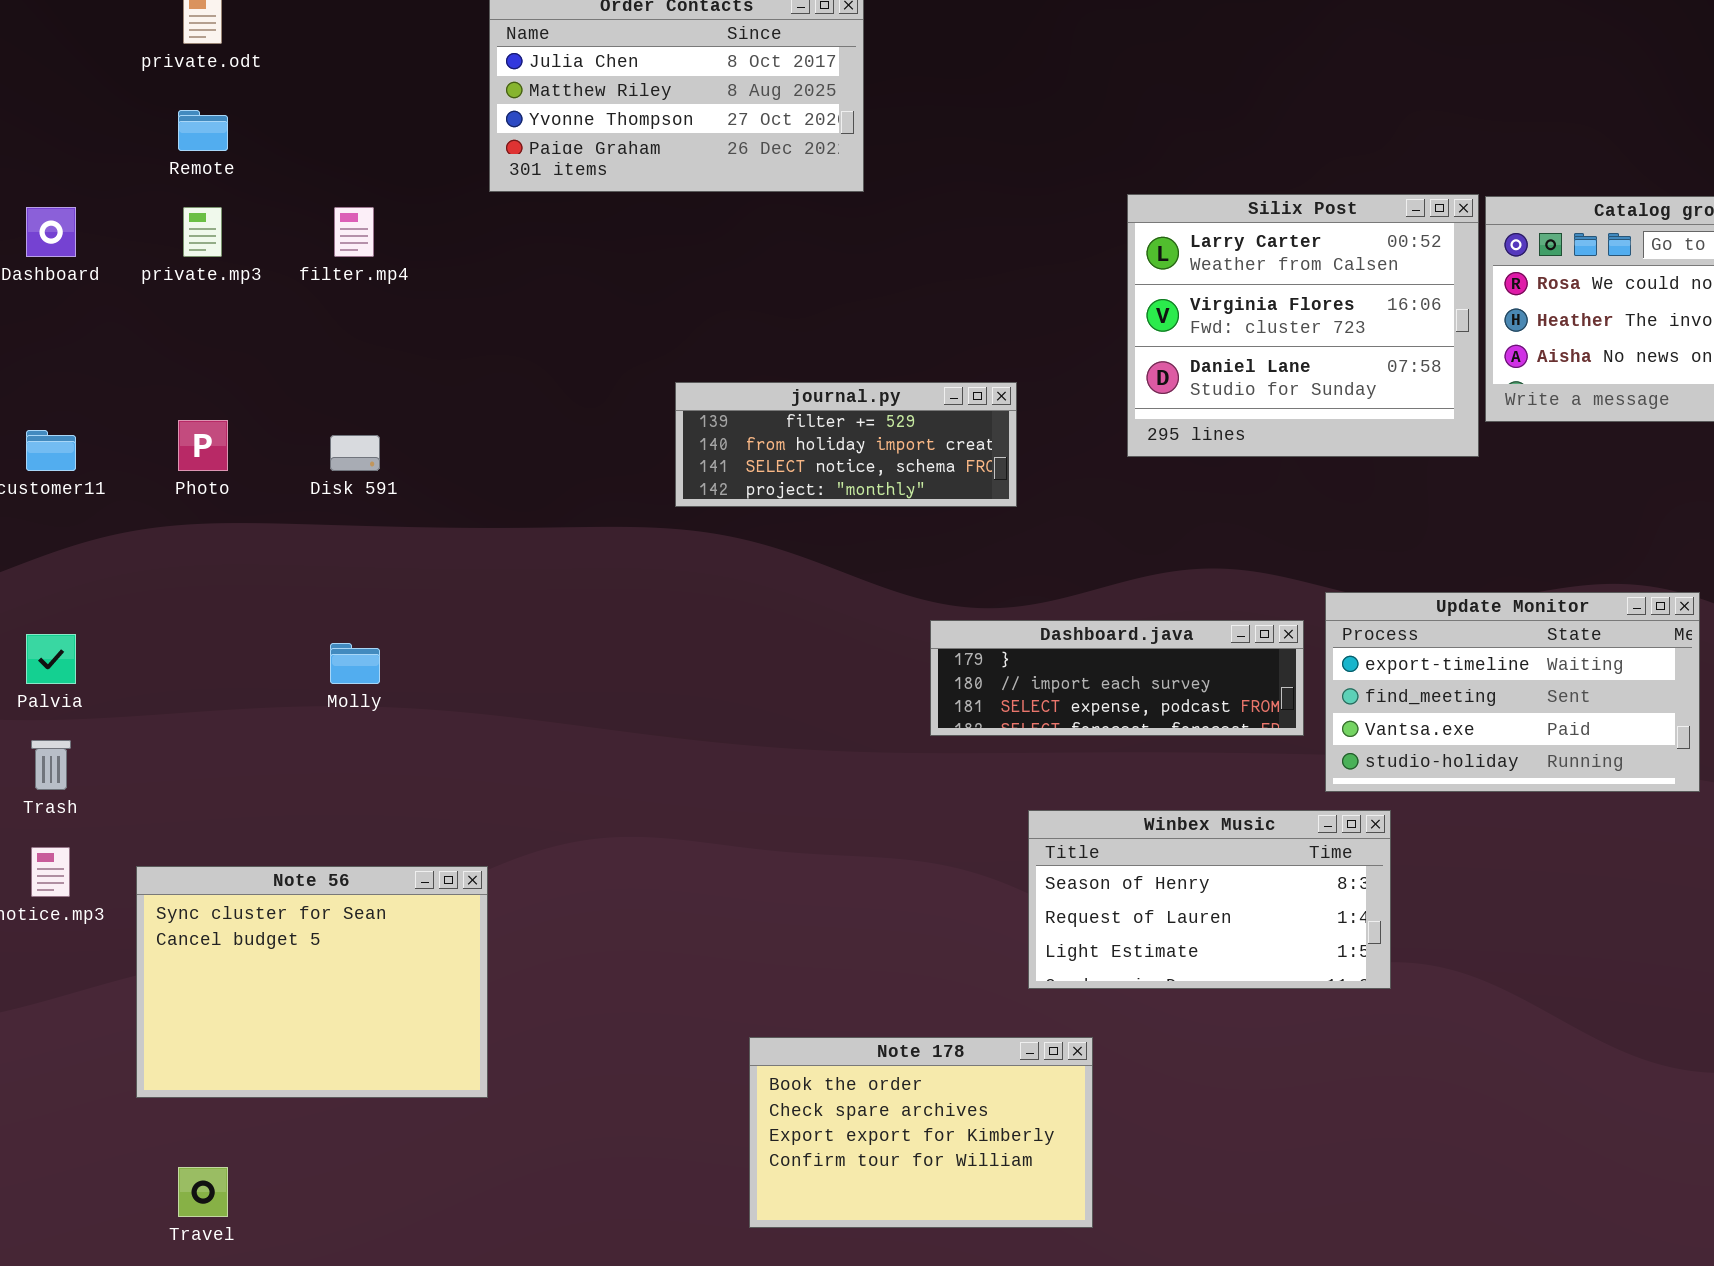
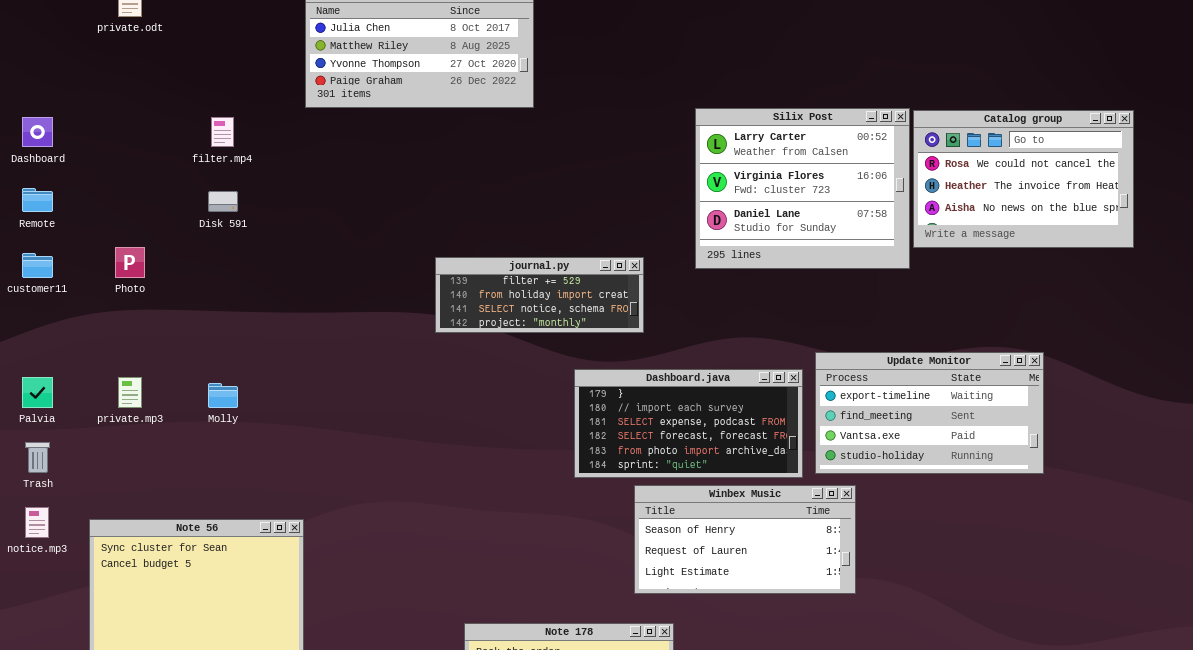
Remote: [178,110,228,151] -> [22,188,53,212], moved
private.mp3: [183,207,222,257] -> [118,377,142,408], moved
journal.py: [675,382,1017,507] -> [435,257,644,333], moved
Disk 591: [330,435,380,471] -> [208,191,238,212], moved
Dashboard.java: [930,620,1304,736] -> [574,369,803,478], resized

